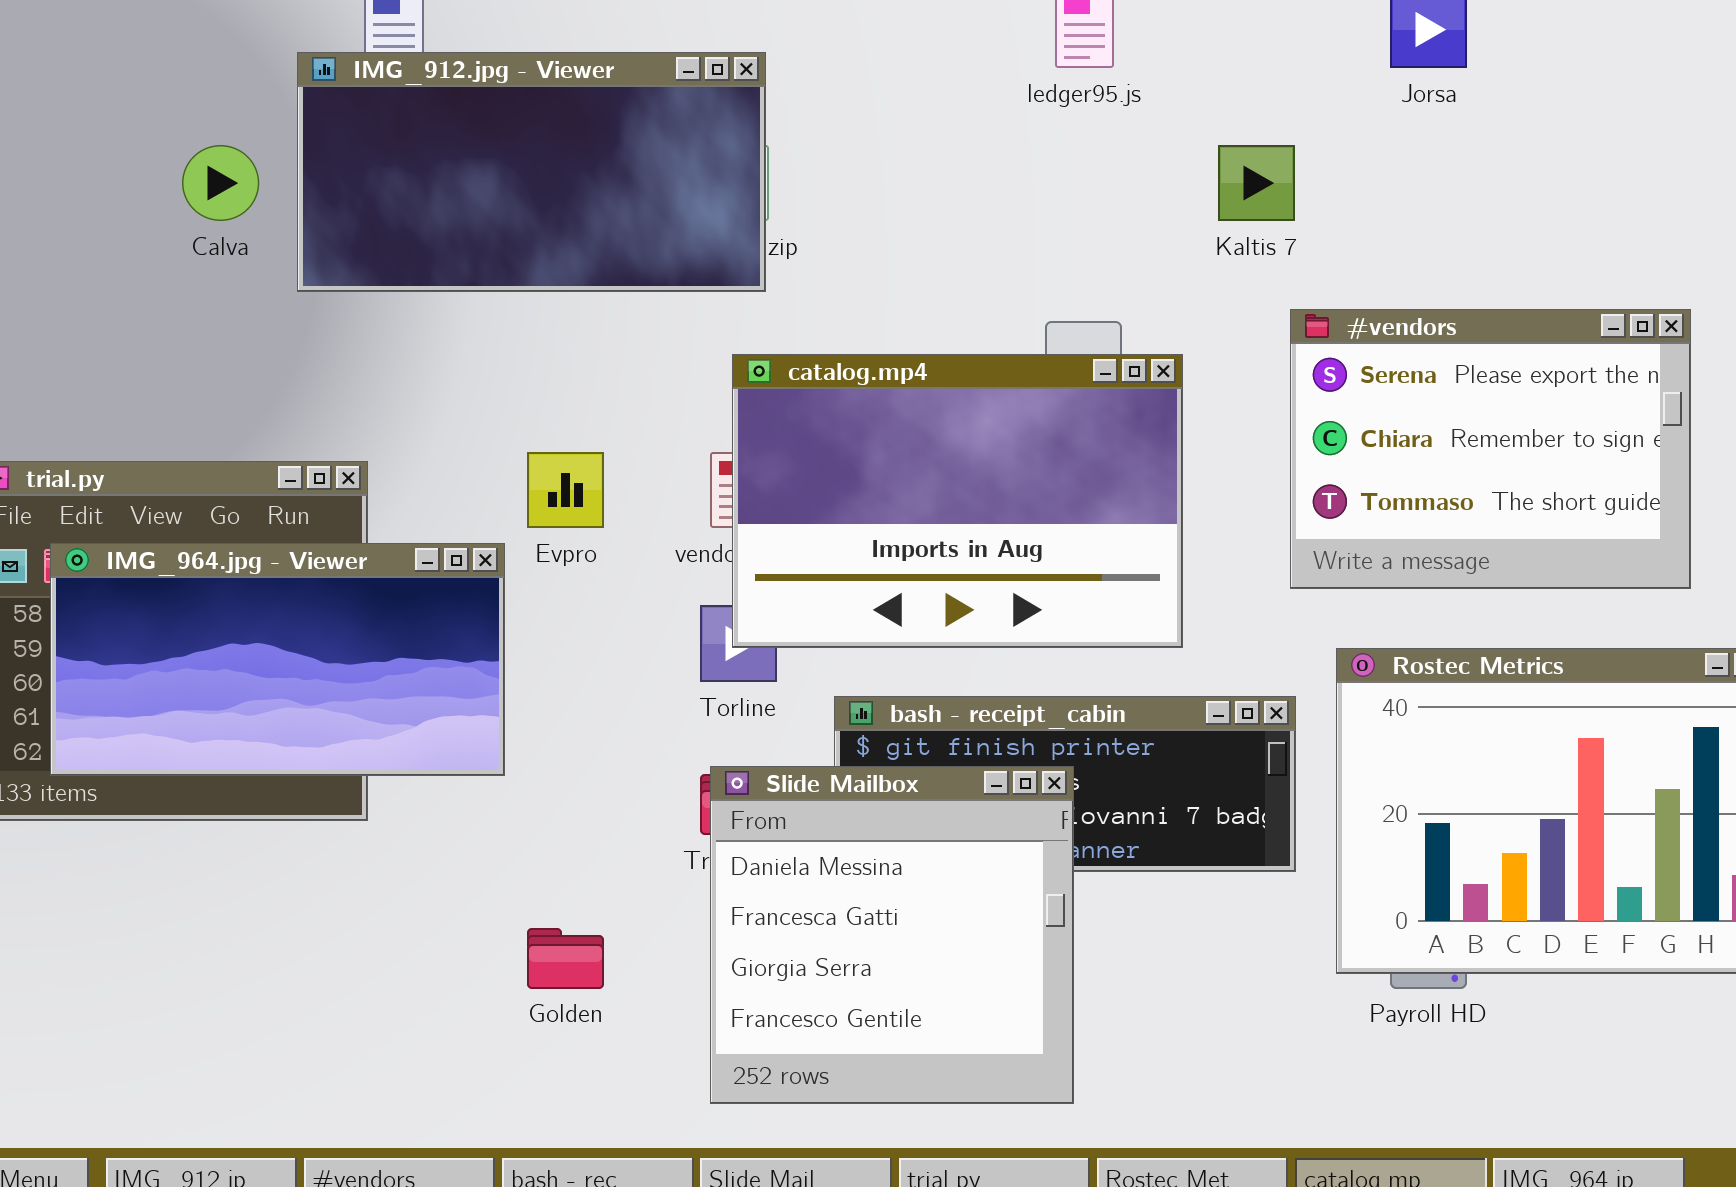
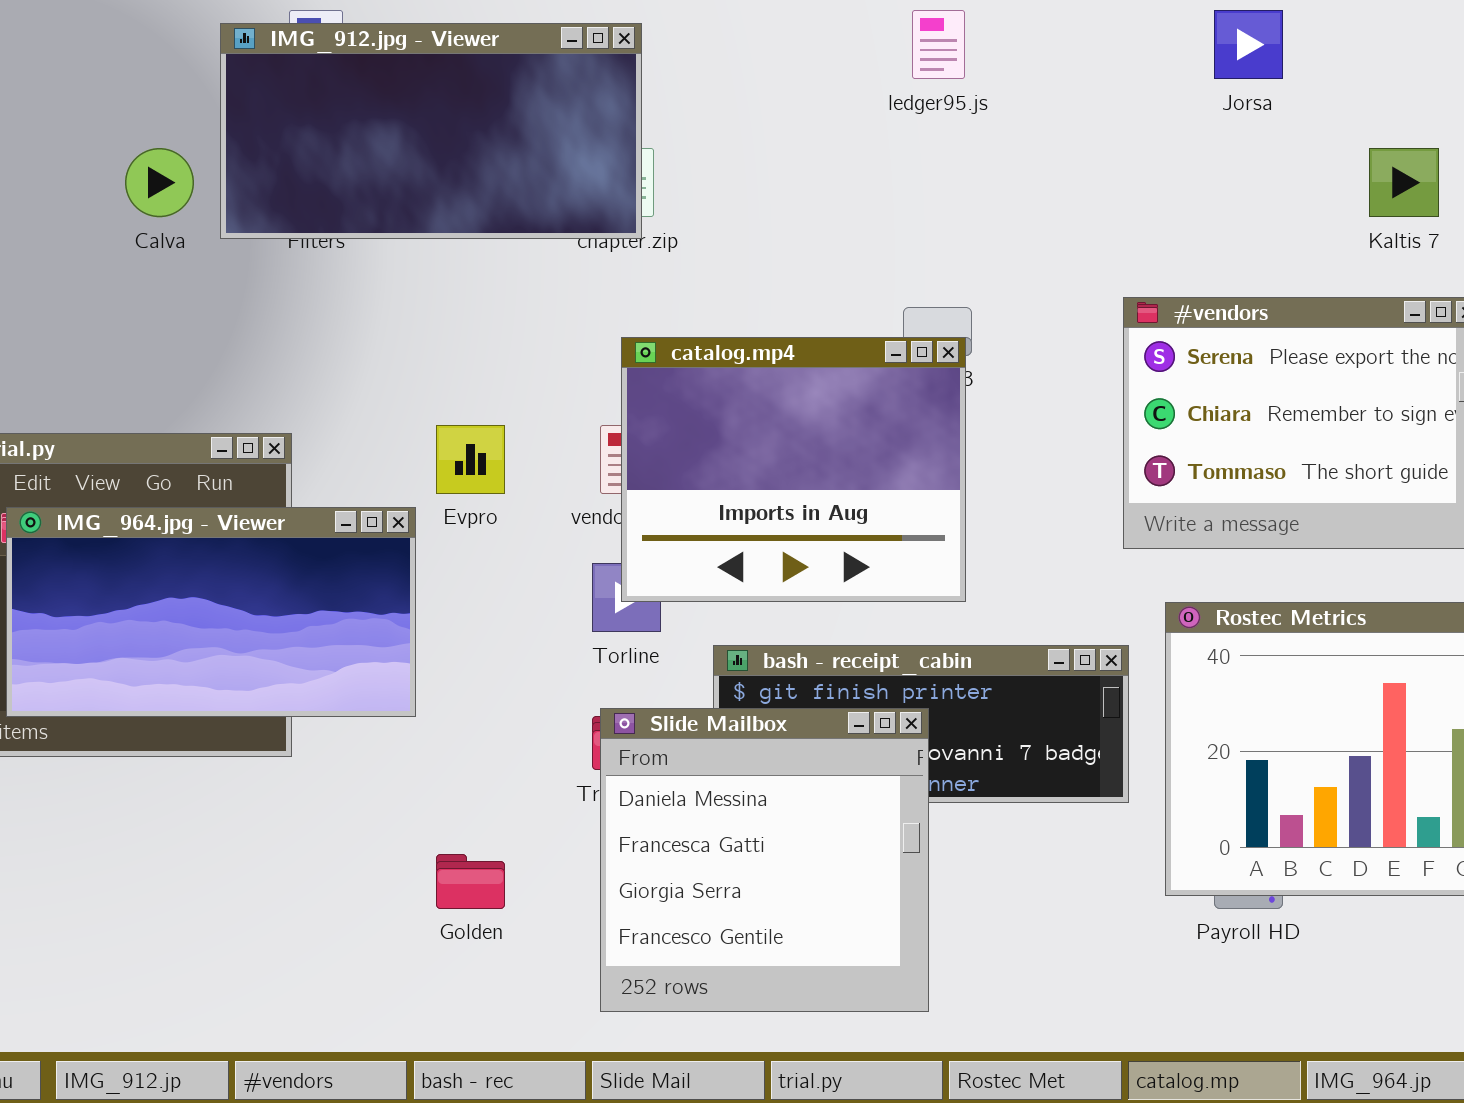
IMG_912.jpg - Viewer: [297,52,766,292] -> [220,23,642,239], moved
Kaltis 7: [1218,145,1295,221] -> [1369,148,1439,217], moved
catalog.mp4: [732,354,1183,648] -> [621,337,966,602], resized

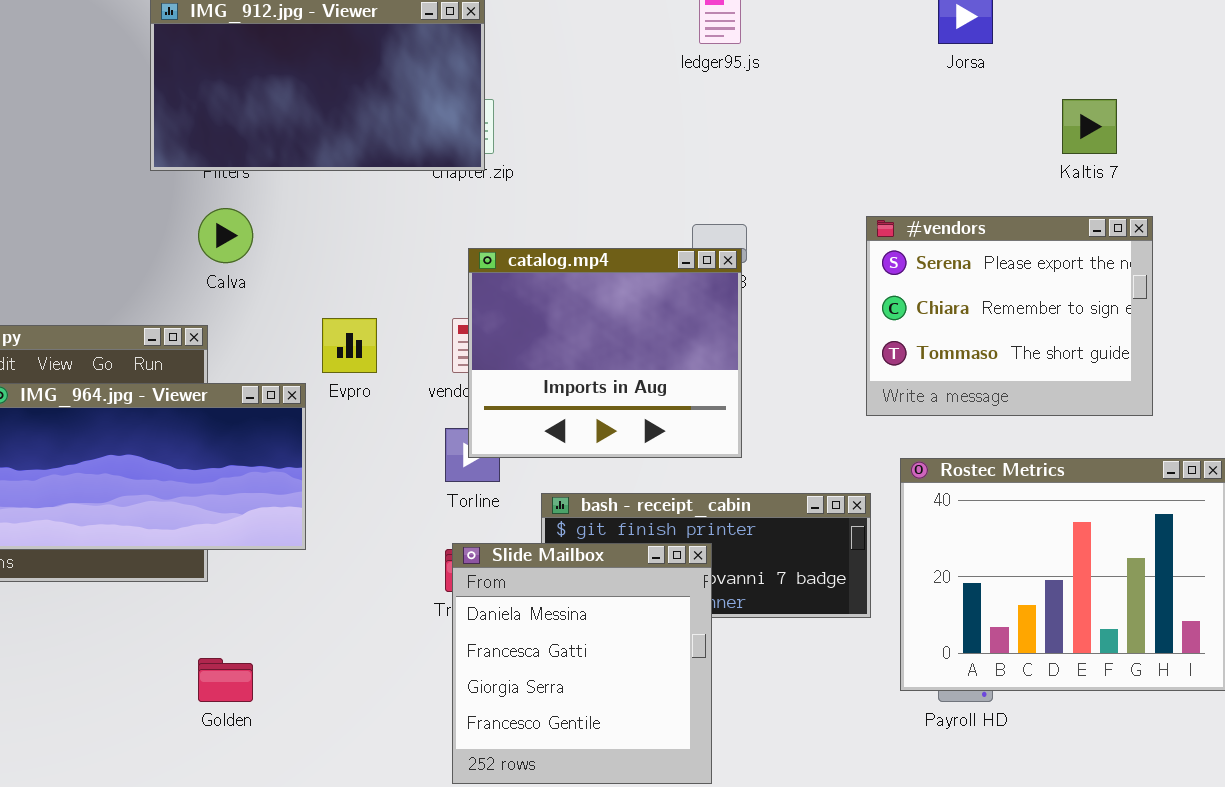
Calva: [125,148,194,217] -> [198,208,253,263], moved
Golden: [436,854,505,909] -> [198,658,253,702], moved

